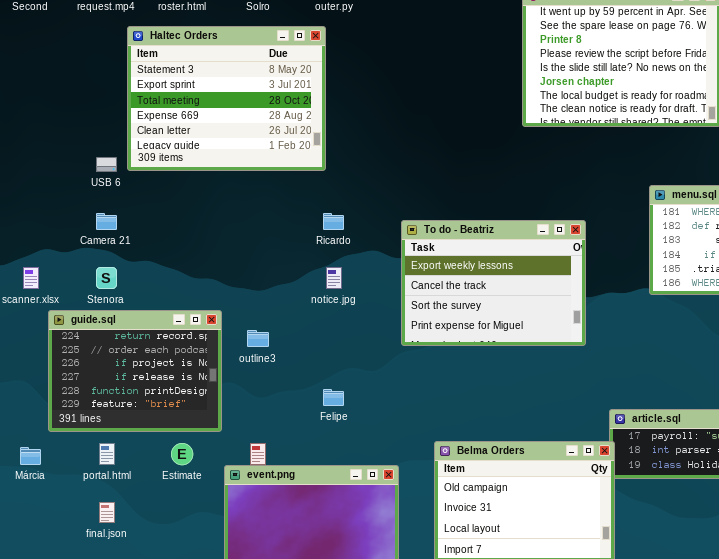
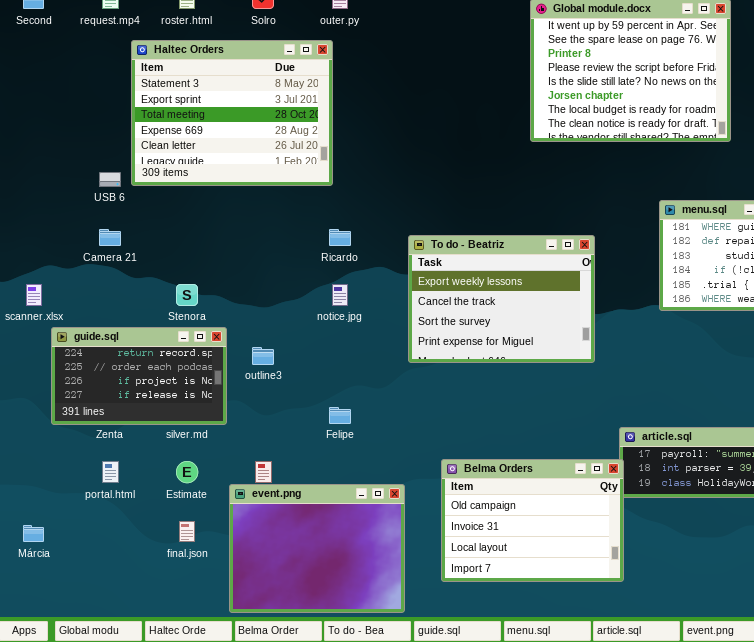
Stenora: [96,267,117,289] -> [176,284,198,306], moved
guide.sql: [48,310,222,432] -> [51,327,227,425], resized
Márcia: [20,447,41,465] -> [23,525,44,542], moved
final.json: [99,502,115,523] -> [179,521,195,542], moved

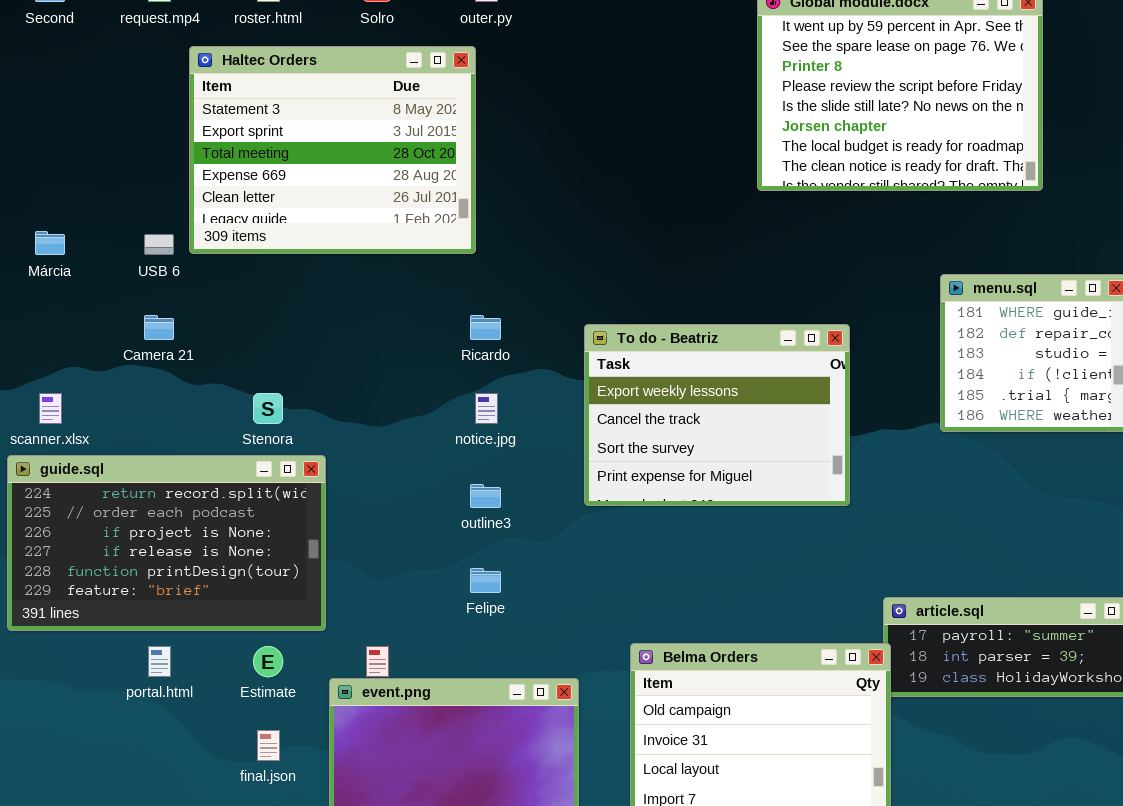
guide.sql: [51,327,227,425] -> [7,455,326,631], resized
outline3: [252,347,274,365] -> [470,484,501,508], moved
Márcia: [23,525,44,542] -> [35,231,65,255], moved

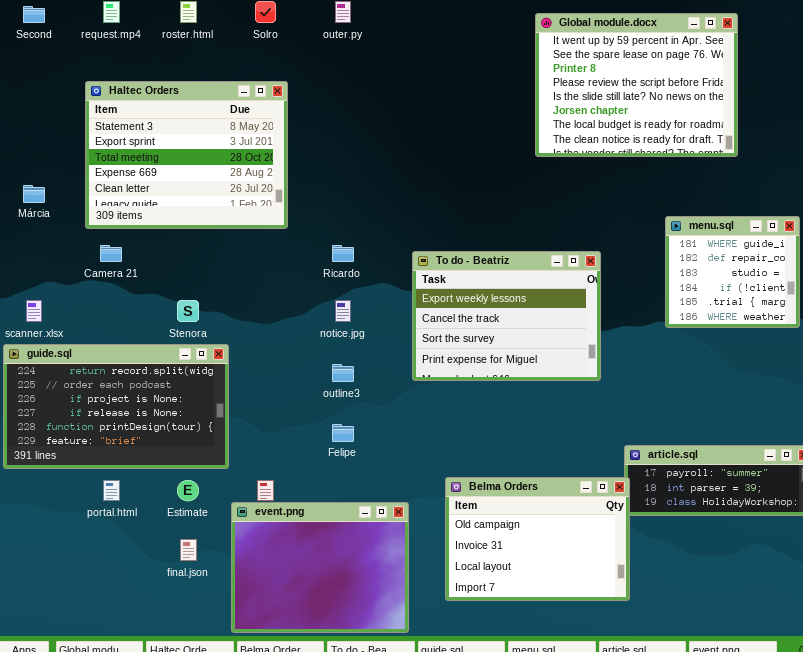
Haltec Orders: [189,46,476,254] -> [85,81,288,229], moved

